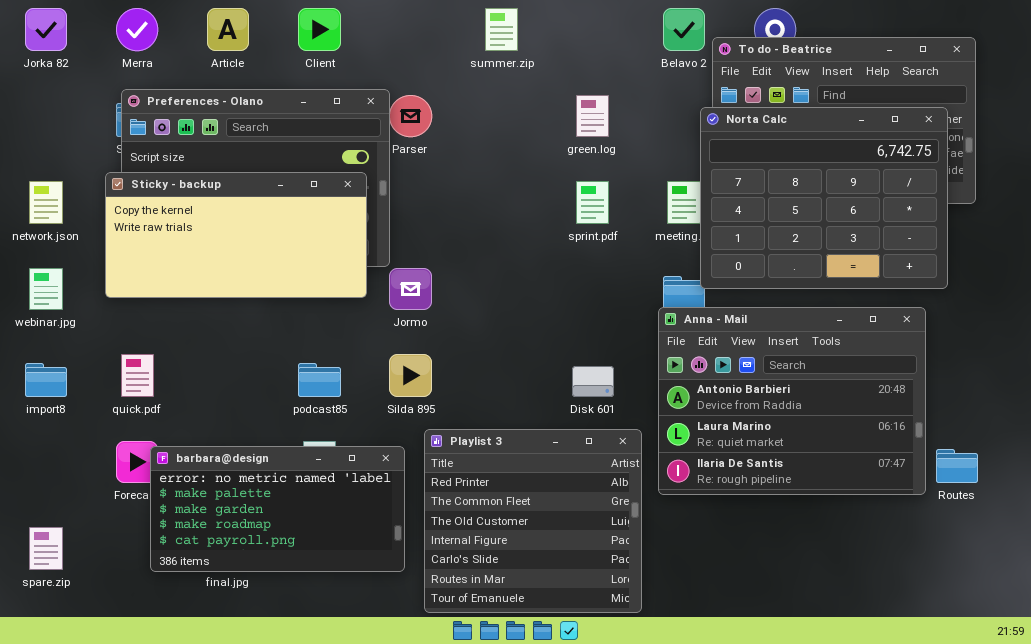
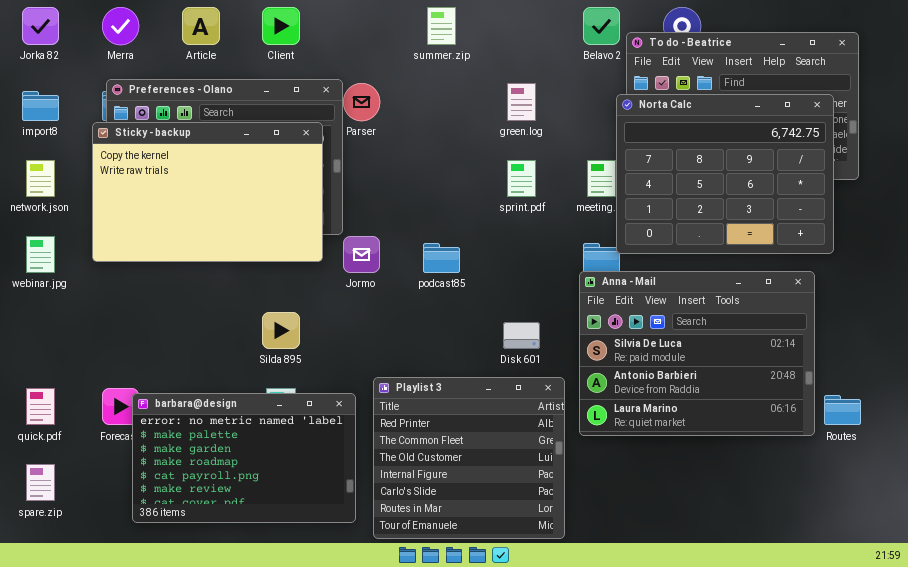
Sticky - backup: [105,172,367,298] -> [92,122,323,262], resized
Anna - Mail: [658,307,926,495] -> [579,271,815,436], scrolled up 1 row
quick.pdf: [121,354,154,397] -> [26,388,55,425], moved
Silda 895: [389,354,432,397] -> [262,312,300,349], moved
import8: [25,363,67,397] -> [22,91,59,121], moved
podcast85: [298,363,341,397] -> [423,243,460,273], moved
barbara@design: [150,446,405,572] -> [132,393,356,523], resized

